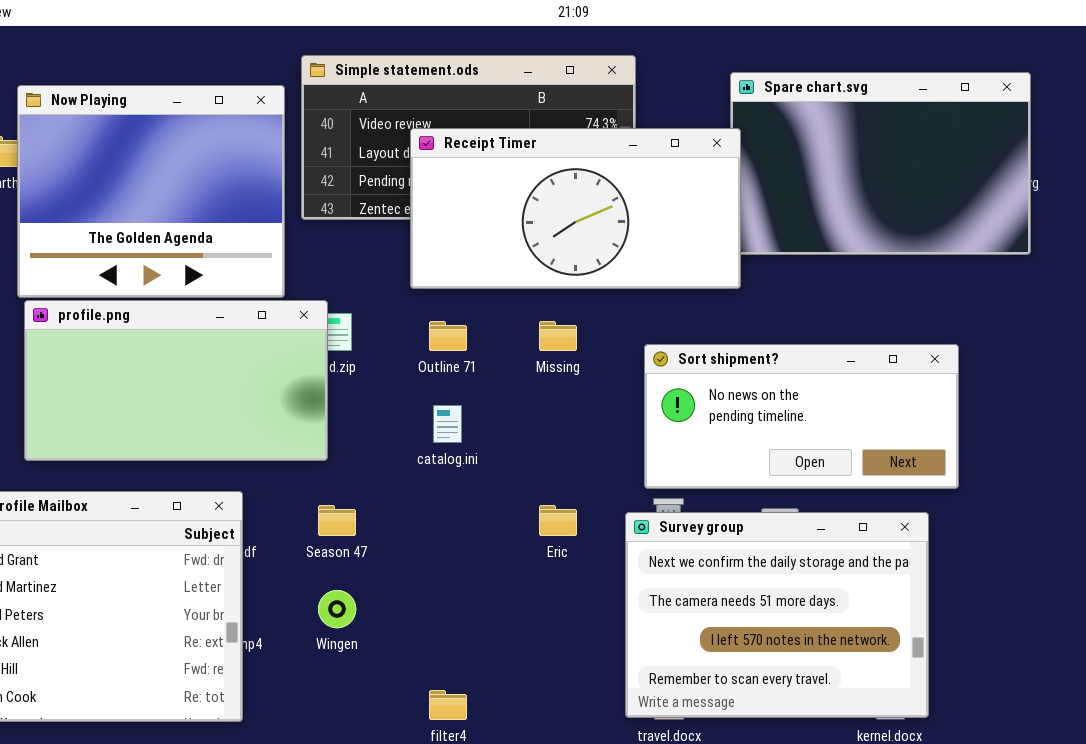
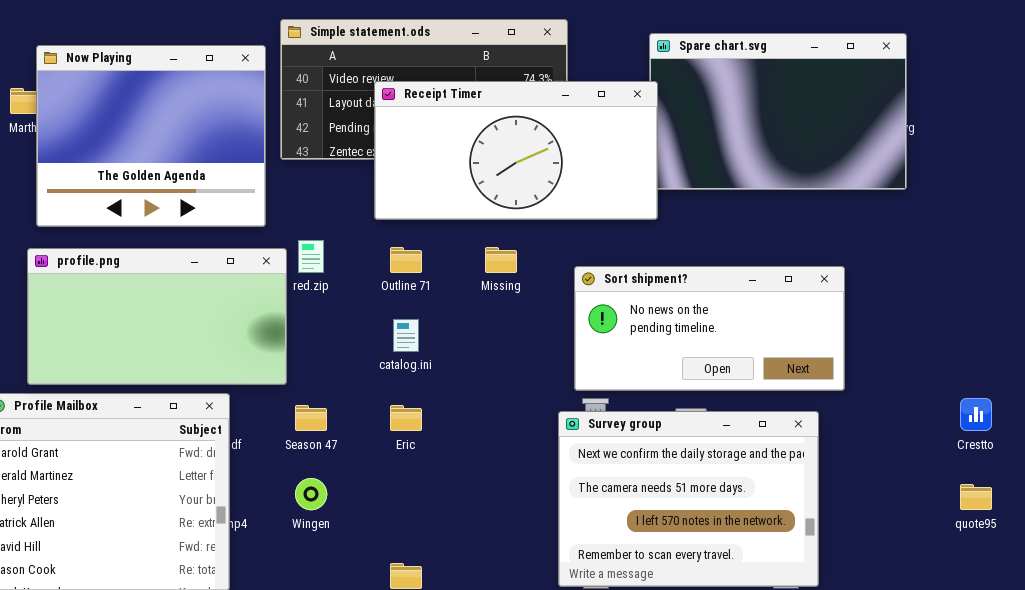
profile.png: [24,300,328,461] -> [27,248,287,385], moved
Eric: [539,505,577,536] -> [390,405,422,431], moved

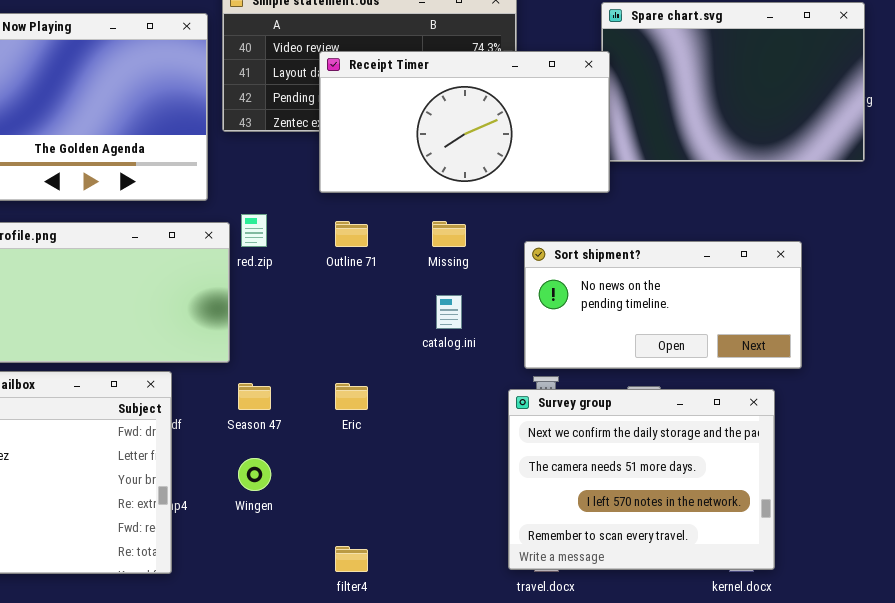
catalog.ini: [393,319,419,352] -> [436,295,462,329], moved

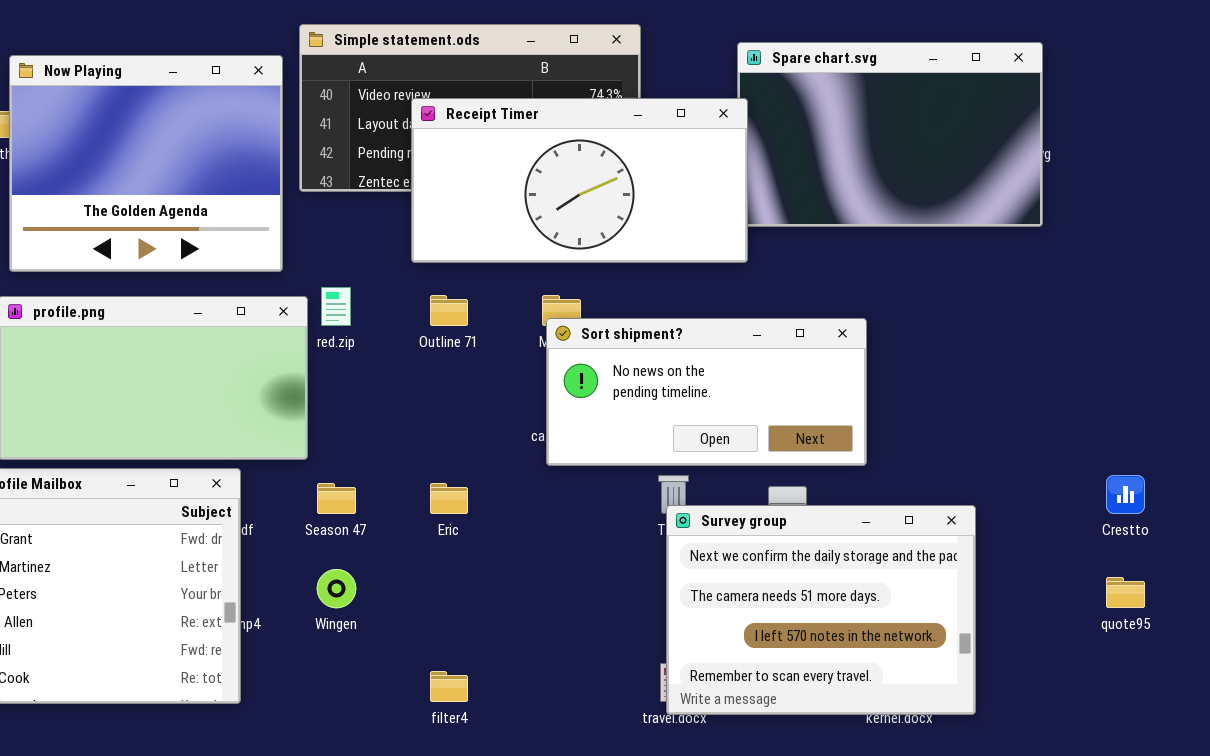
Sort shipment?: [524,241,802,369] -> [546,318,867,466], moved
Survey group: [508,389,775,570] -> [666,505,976,715], moved

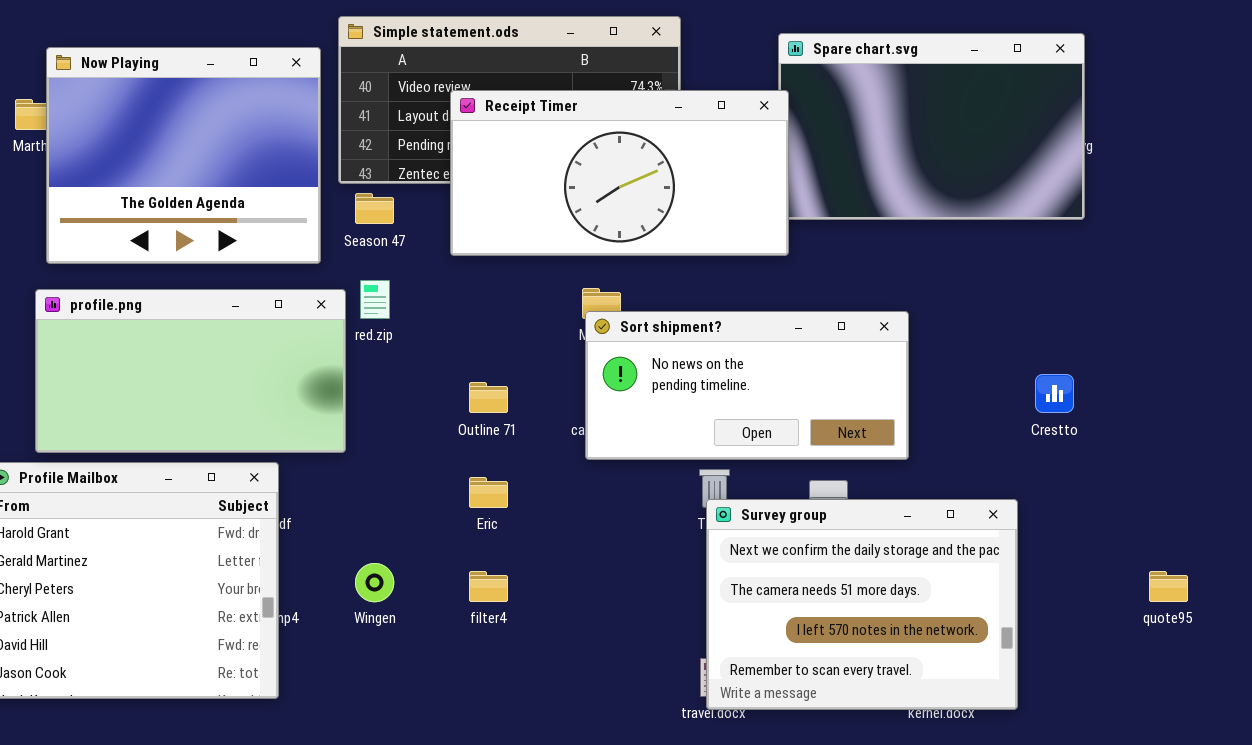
Outline 71: [430,295,468,326] -> [469,382,508,413], moved
Crestto: [1106,475,1145,514] -> [1035,374,1074,413], moved
Season 47: [317,483,356,514] -> [355,193,394,224], moved
filter4: [430,671,468,702] -> [469,571,508,602], moved

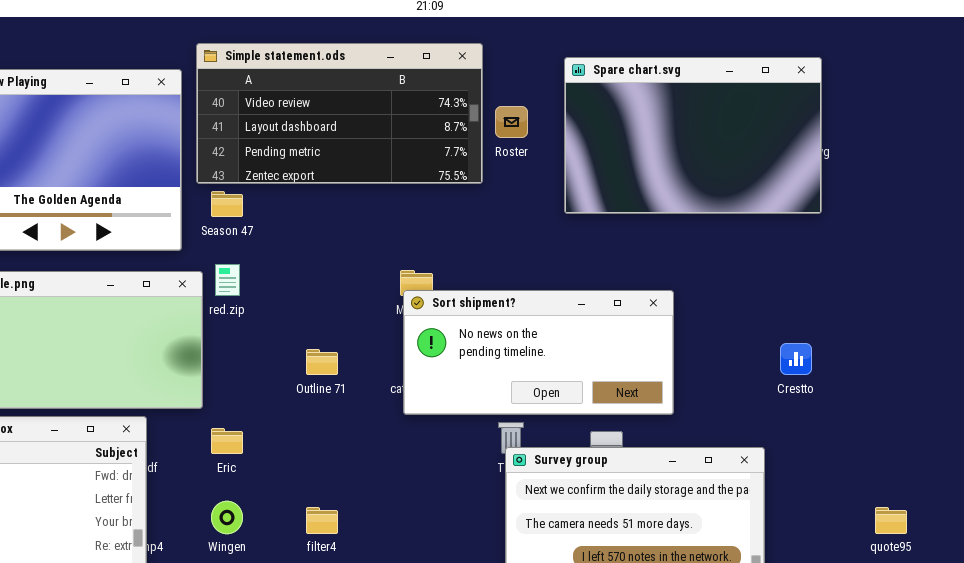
Receipt Timer: [450,90,789,256] -> none, closed
Eric: [469,477,508,508] -> [211,428,243,454], moved

